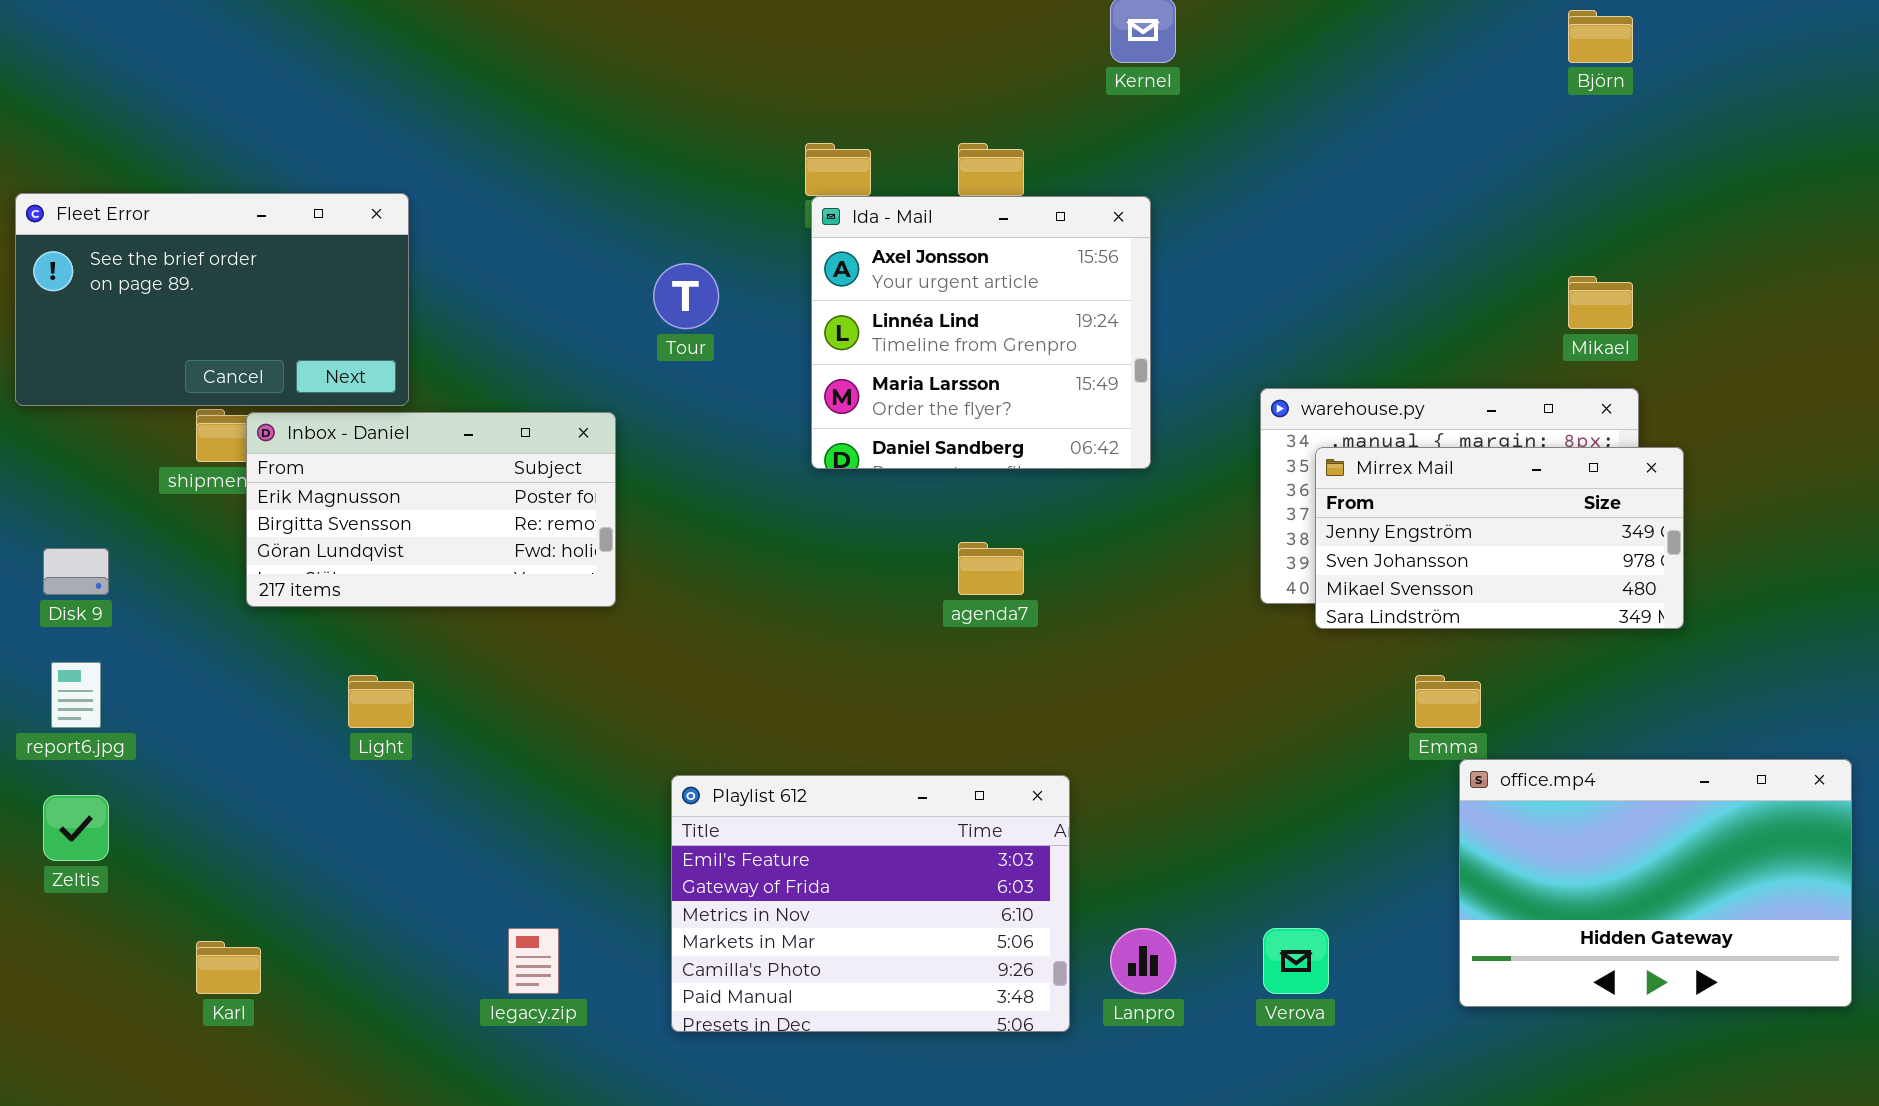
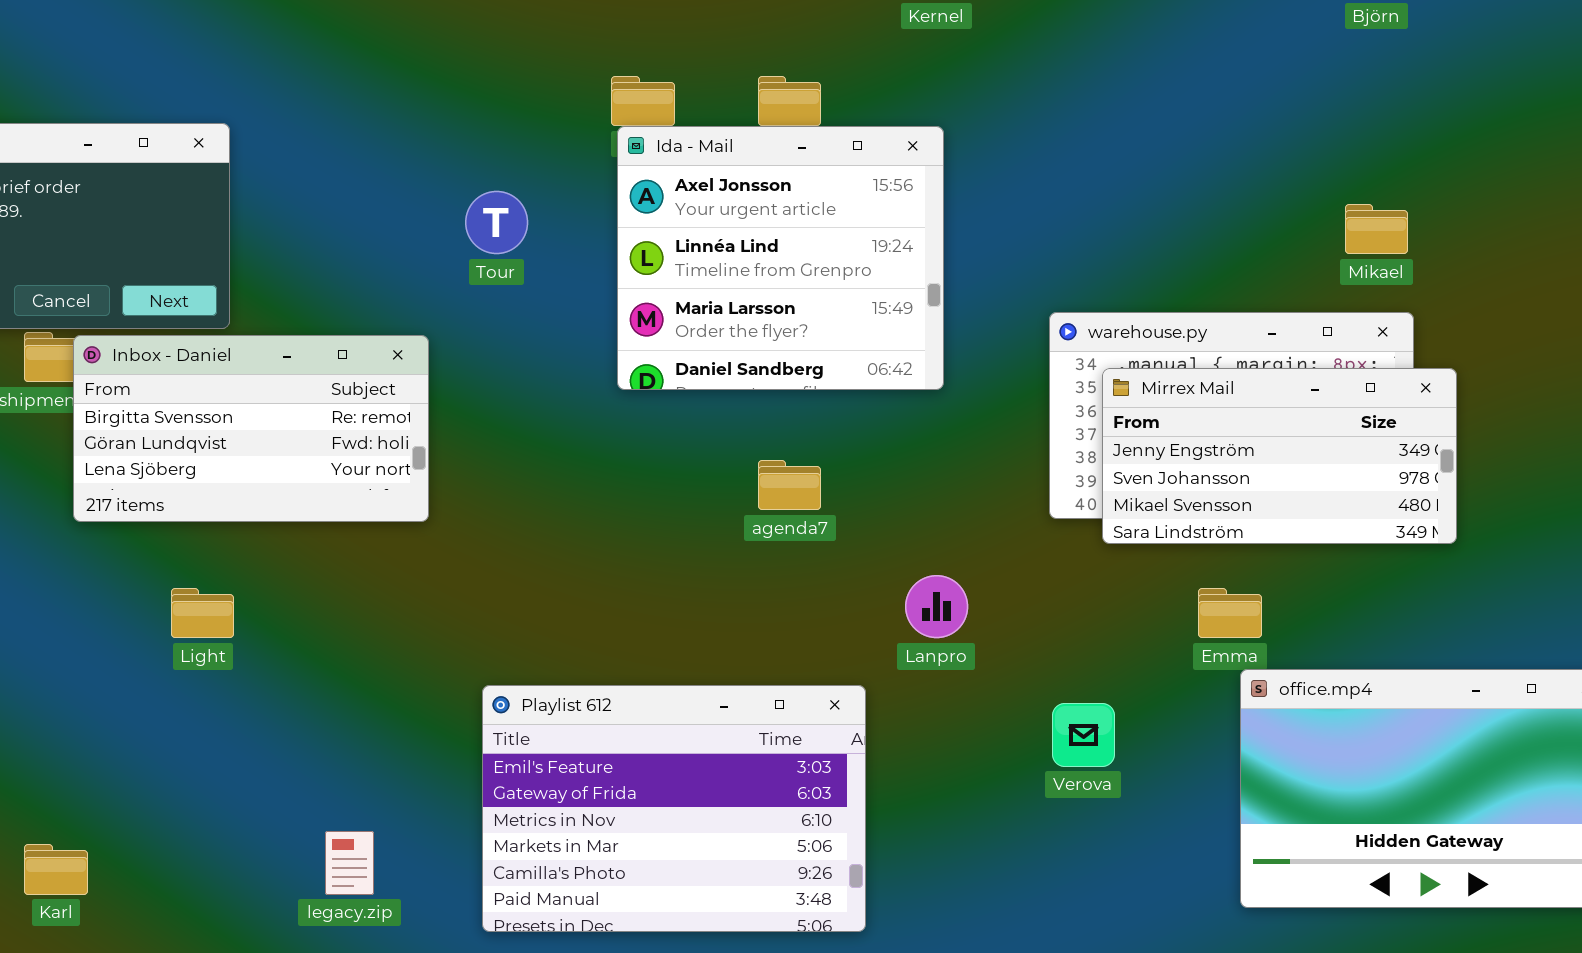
Inbox - Daniel: [246,412,616,607] -> [73,335,429,522], scrolled down 1 row
Lanpro: [1110,928,1176,994] -> [905,575,968,638], moved
Verova: [1263,928,1329,994] -> [1052,703,1115,767], moved

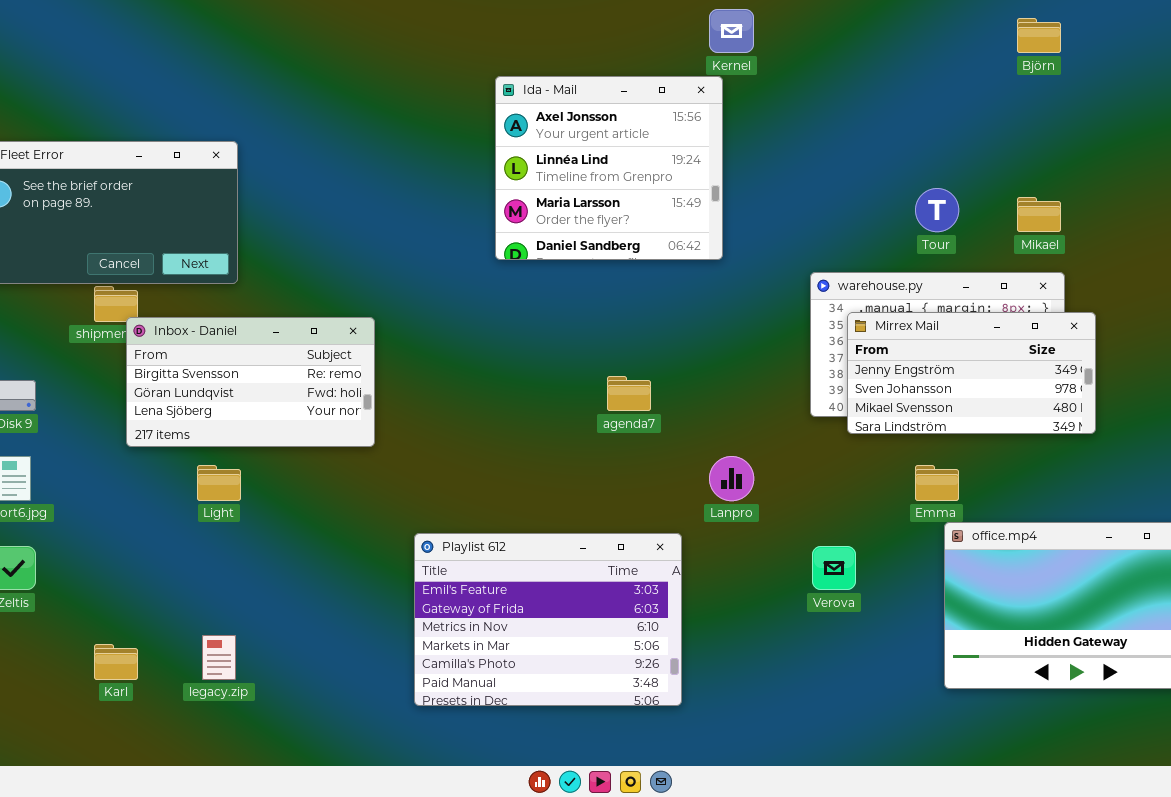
Ida - Mail: [617,126,944,390] -> [495,76,723,260], moved
Tour: [465,191,528,254] -> [915,188,959,232], moved
Inbox - Daniel: [73,335,429,522] -> [126,317,375,447], moved
legacy.zip: [325,831,374,895] -> [202,635,236,680], moved

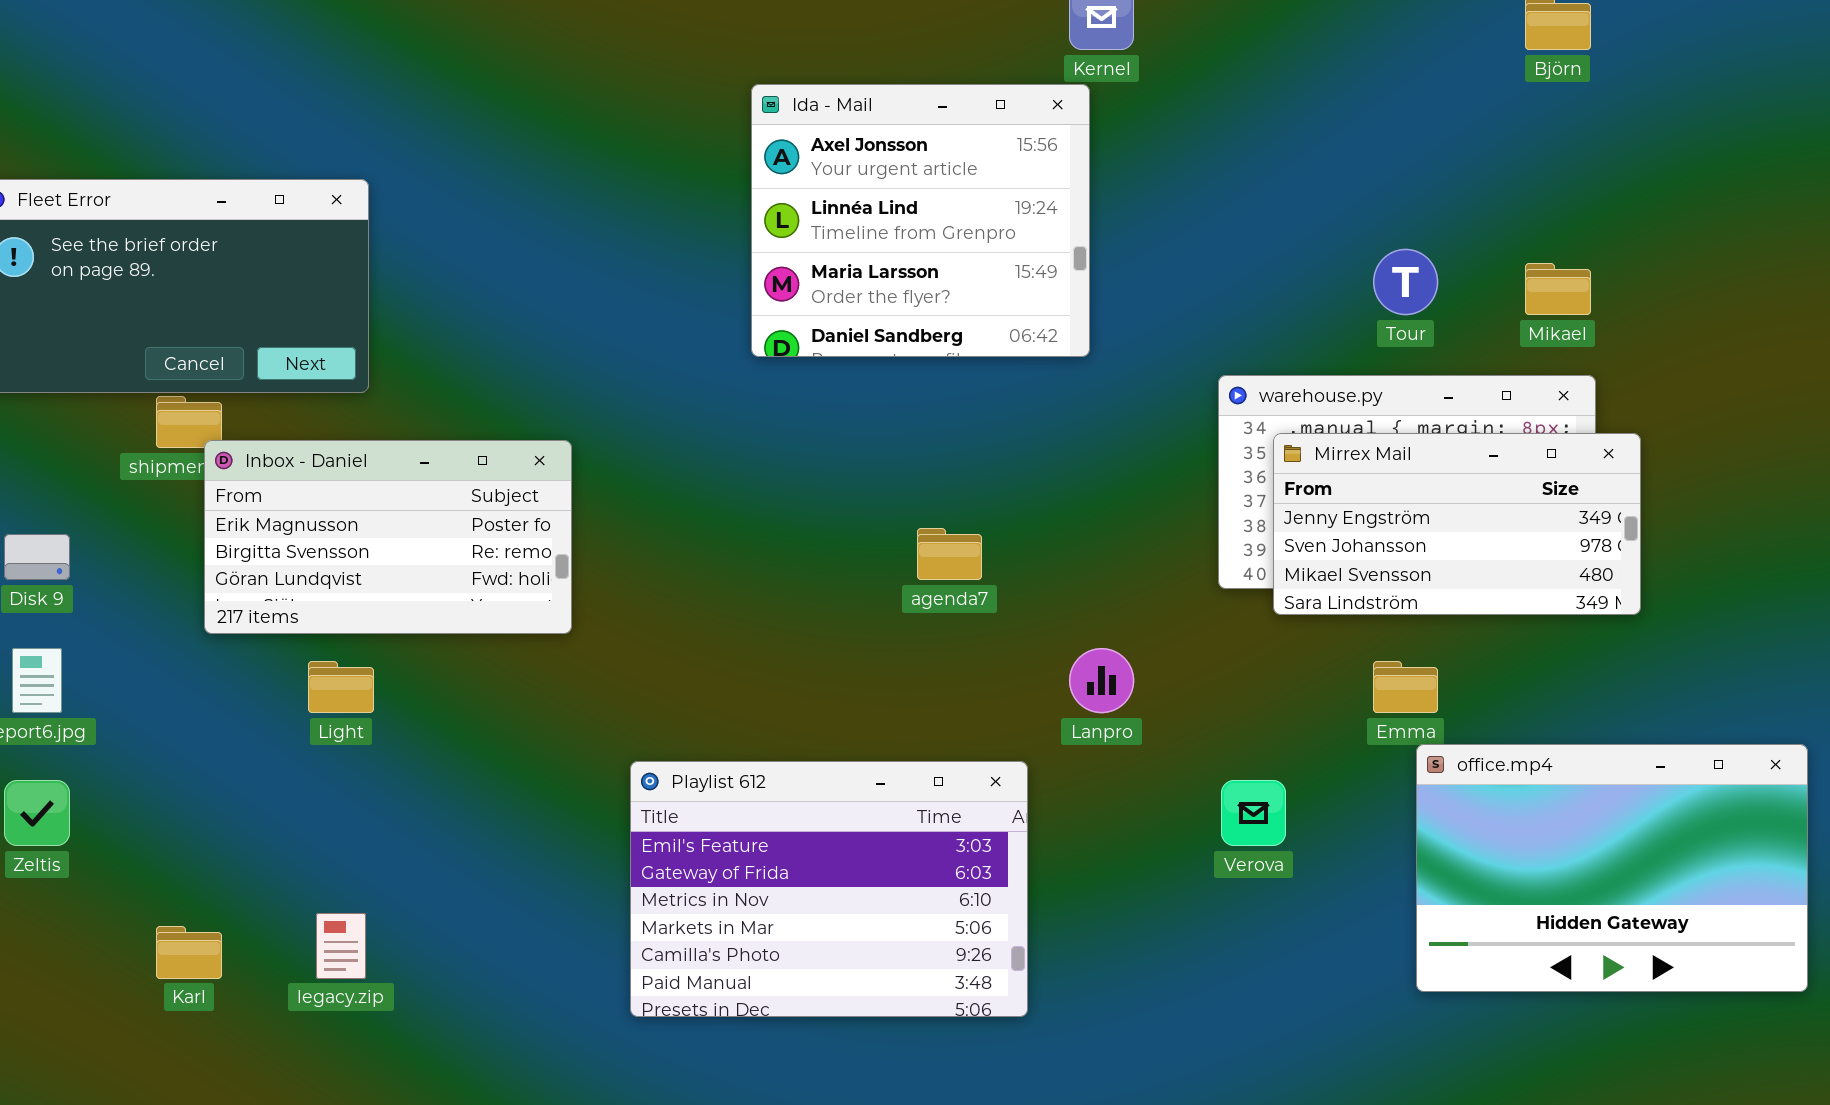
Inbox - Daniel: [126,317,375,447] -> [204,440,572,634], scrolled up 1 row

